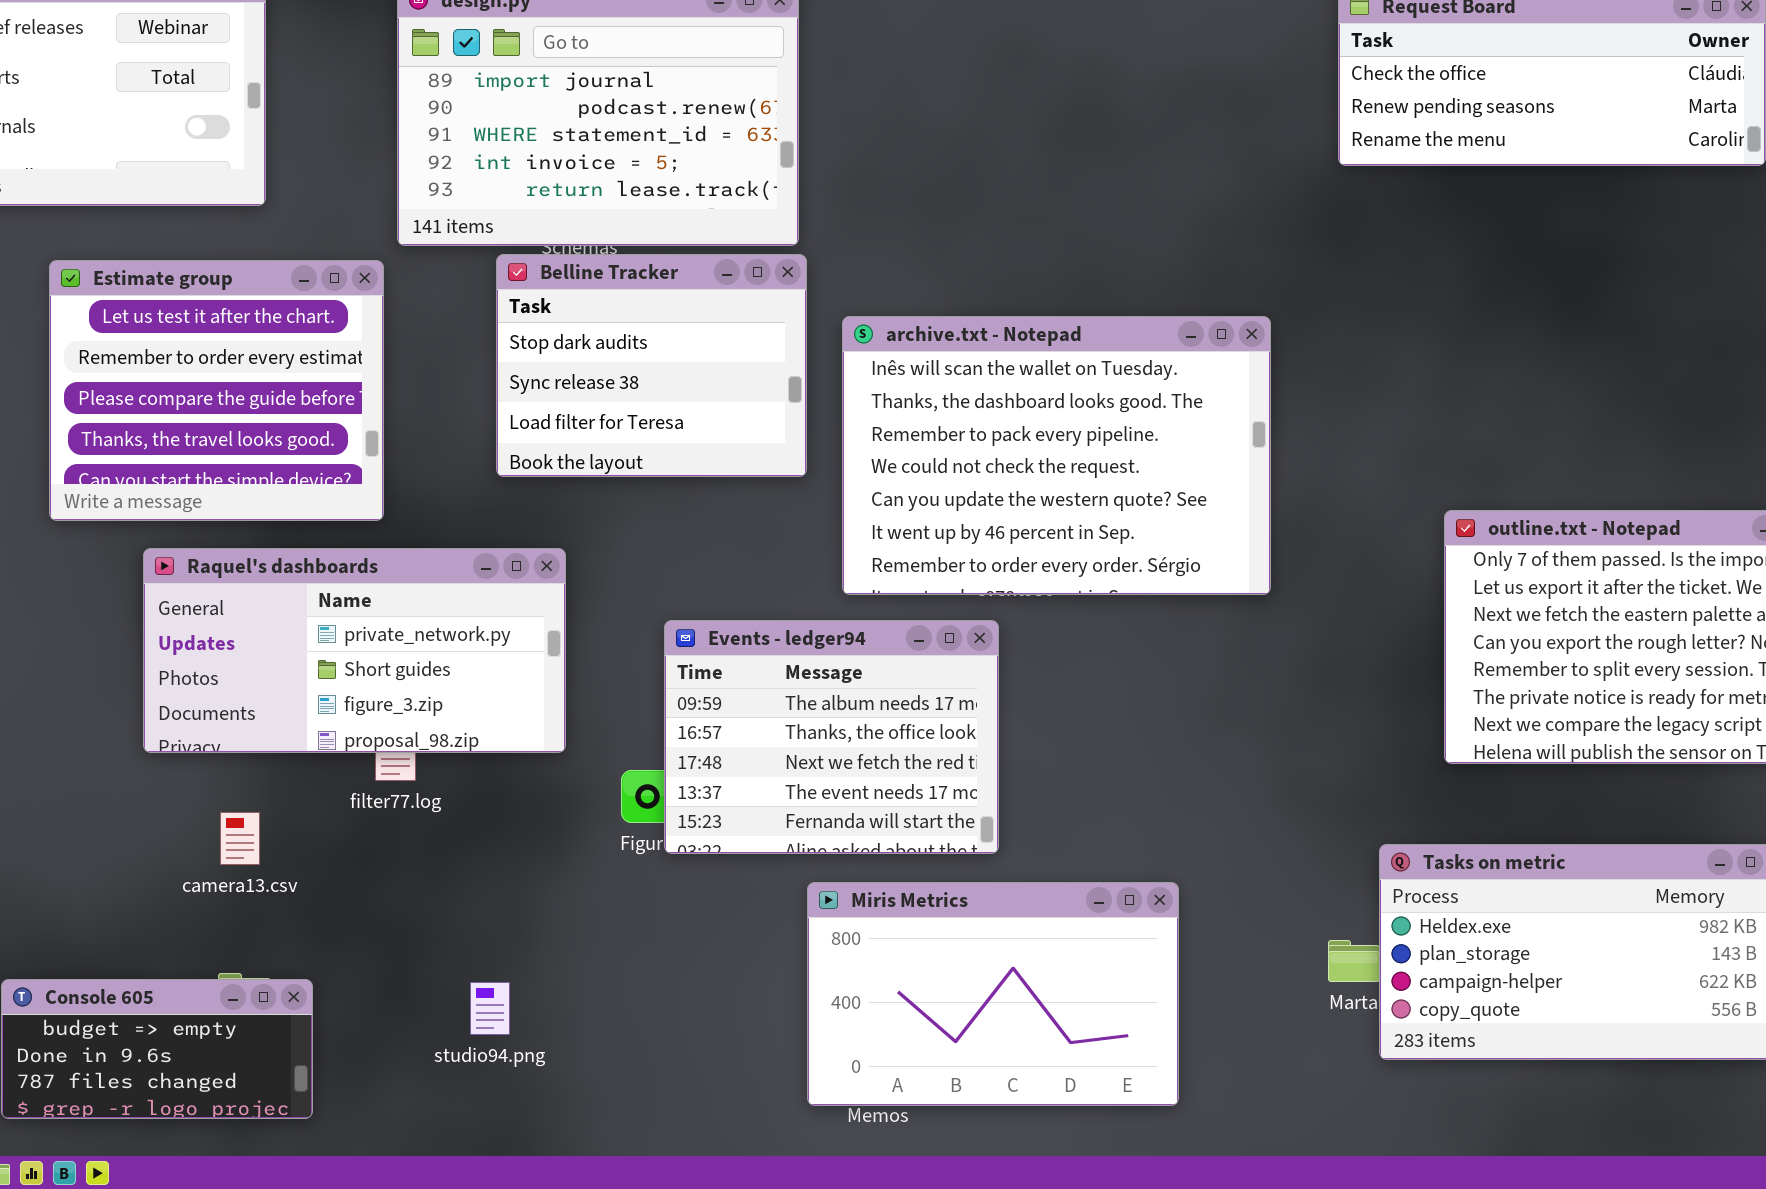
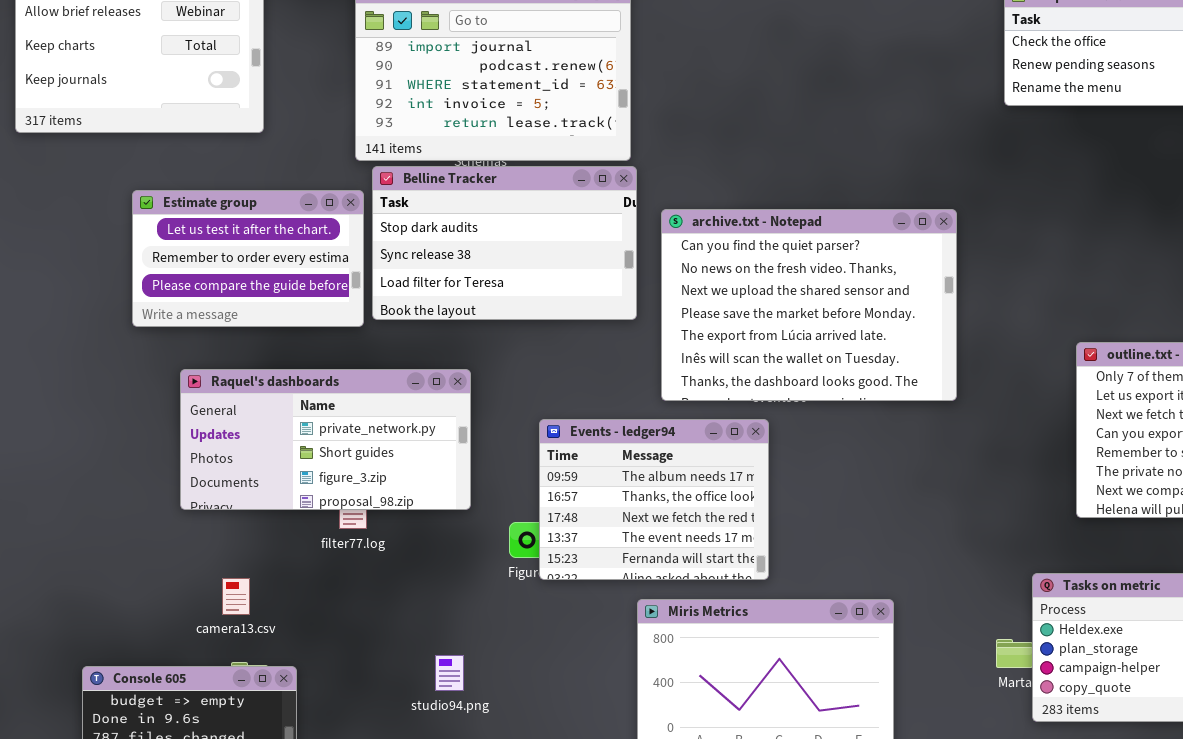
Belline Tracker: [496,254,807,477] -> [372,166,637,320], resized
Estimate group: [49,260,384,521] -> [132,190,364,327], moved, resized
archive.txt - Notepad: [842,316,1271,595] -> [661,209,957,401], scrolled up 5 rows
camera13.csv: [220,812,260,865] -> [222,578,250,615], moved
studio94.png: [470,982,510,1035] -> [435,655,464,691], moved

